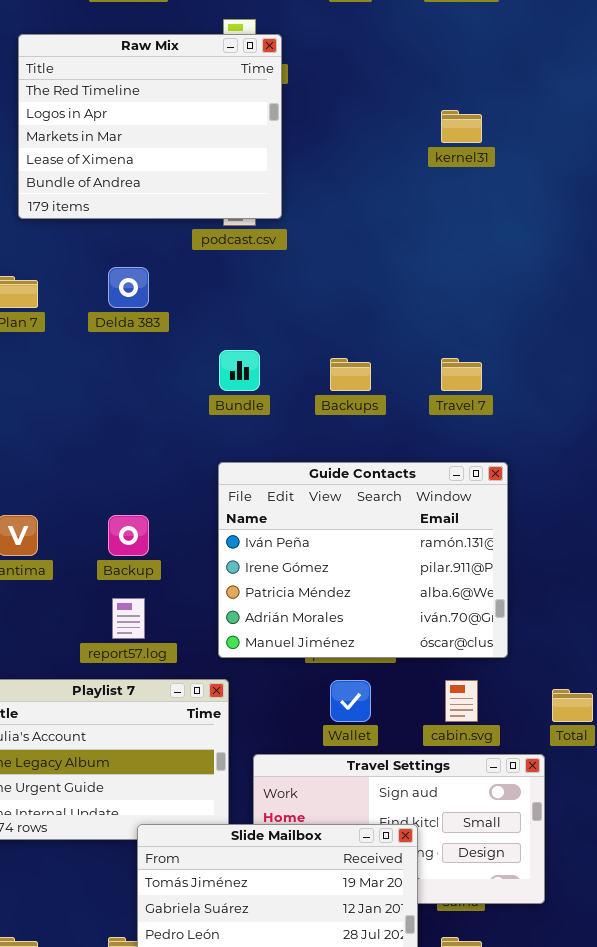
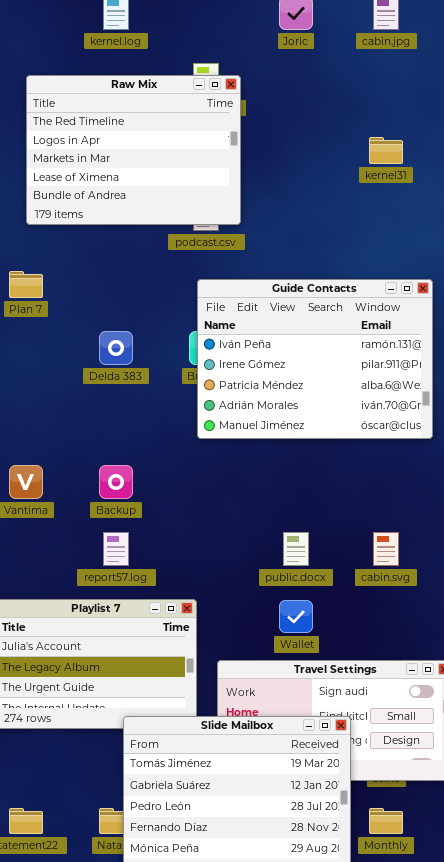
Delda 383: [108,267,149,308] -> [99,331,133,365], moved
Guide Contacts: [218,462,508,658] -> [197,279,433,439], moved
cabin.svg: [445,680,478,722] -> [373,532,399,566], moved

